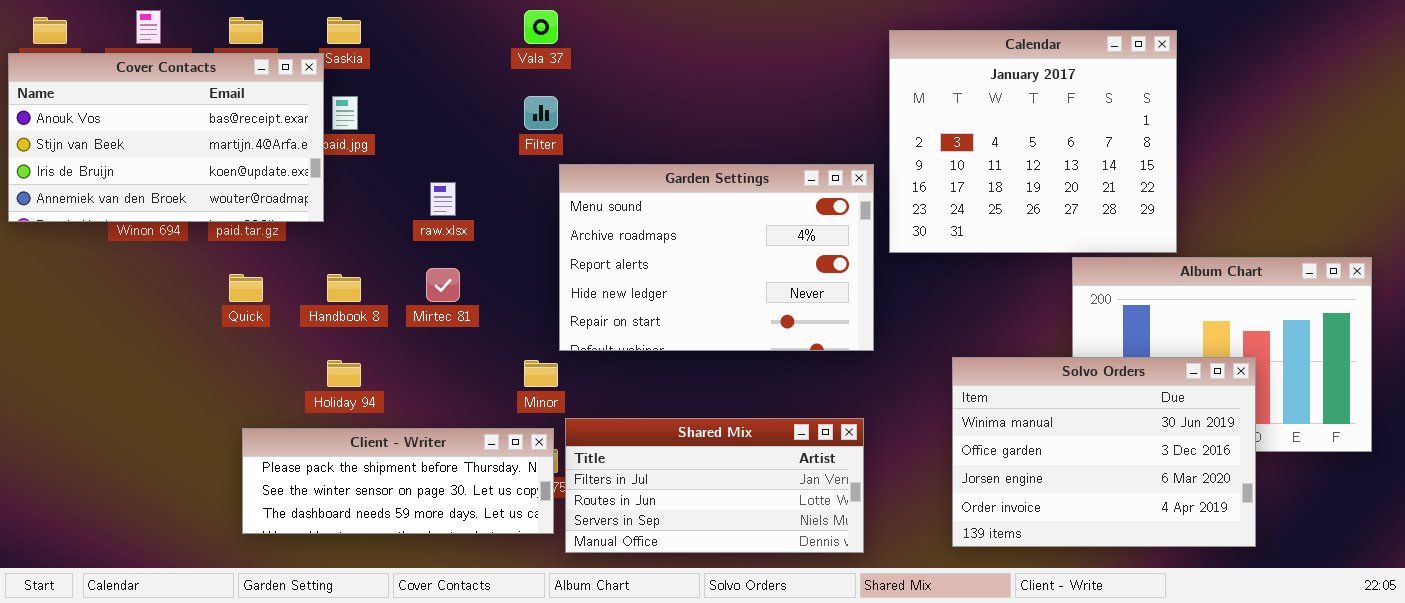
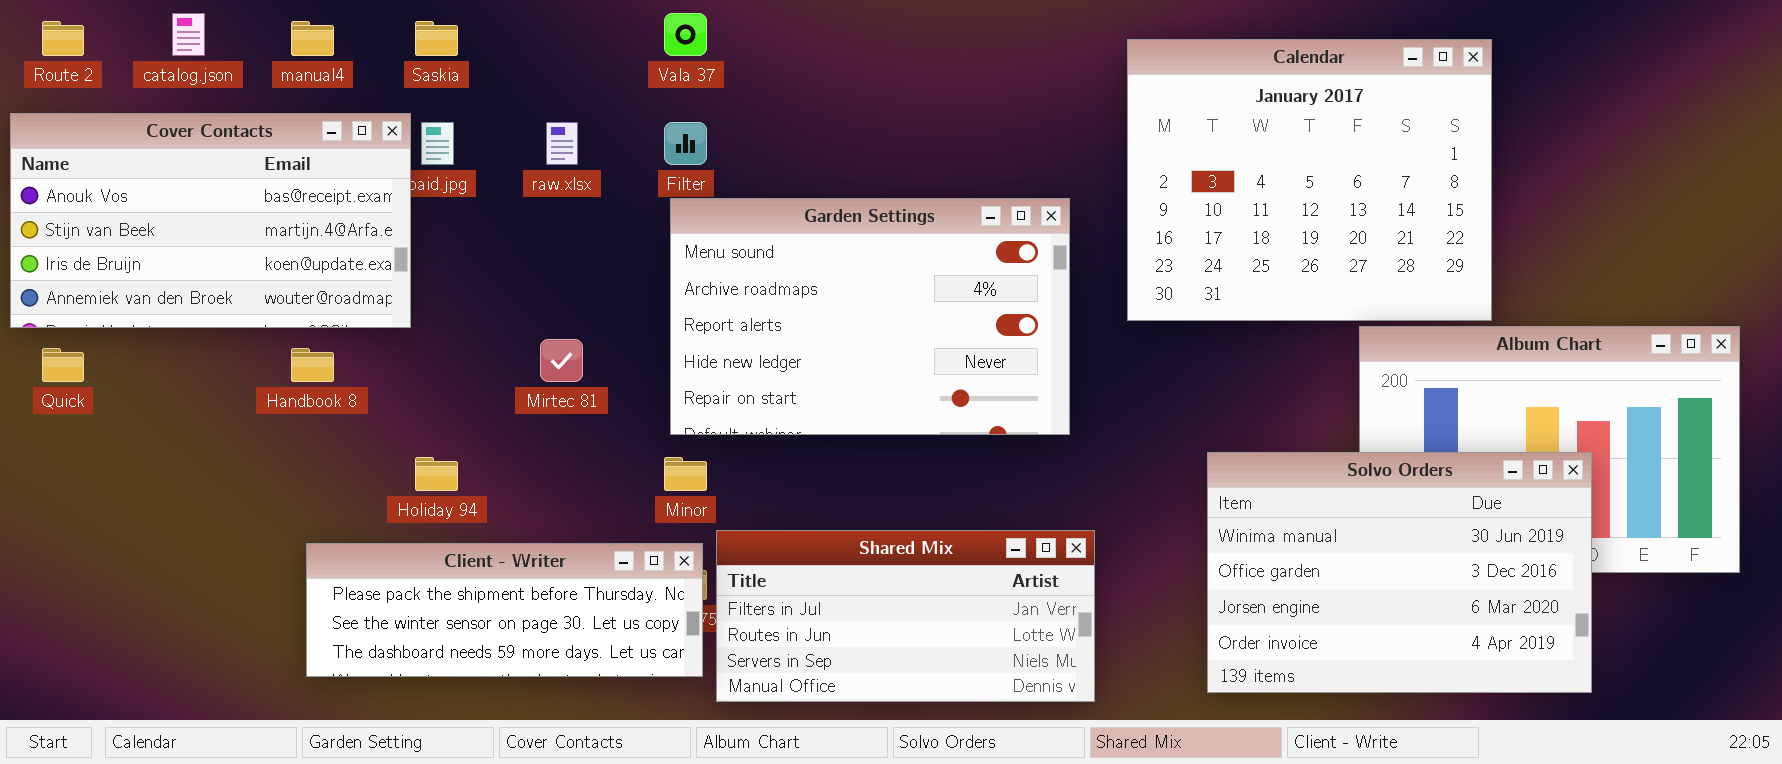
Cover Contacts: [8,53,324,222] -> [10,113,411,328], moved
Garden Settings: [559,164,874,351] -> [670,198,1070,435], moved
raw.xlsx: [430,182,456,216] -> [546,122,578,165], moved
Quick: [229,274,263,302] -> [42,348,84,382], moved
Handbook 8: [327,274,361,302] -> [291,348,334,382], moved

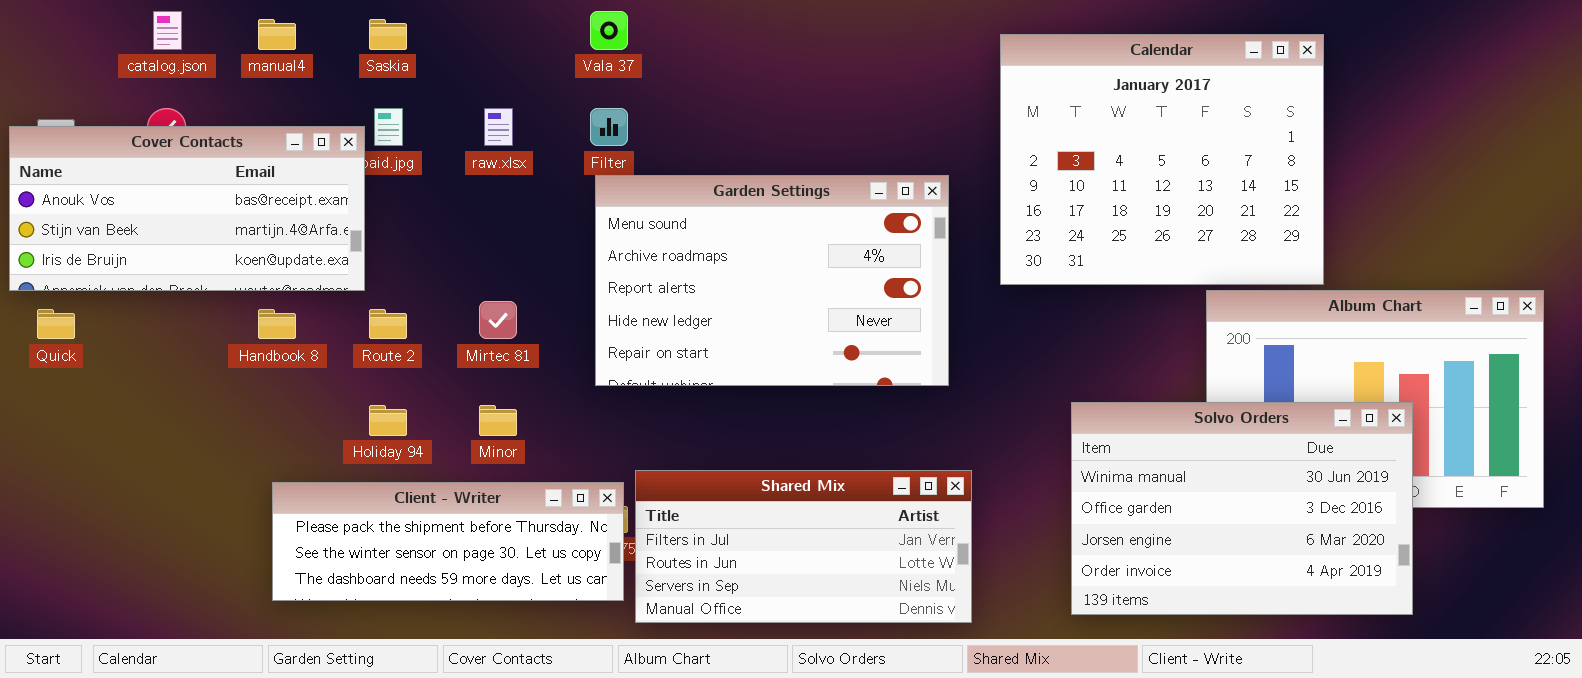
Route 2: [42,21,84,56] -> [369,309,407,339], moved
Cover Contacts: [10,113,411,328] -> [9,126,365,291], resized
Minor: [664,457,707,491] -> [479,405,517,436], moved

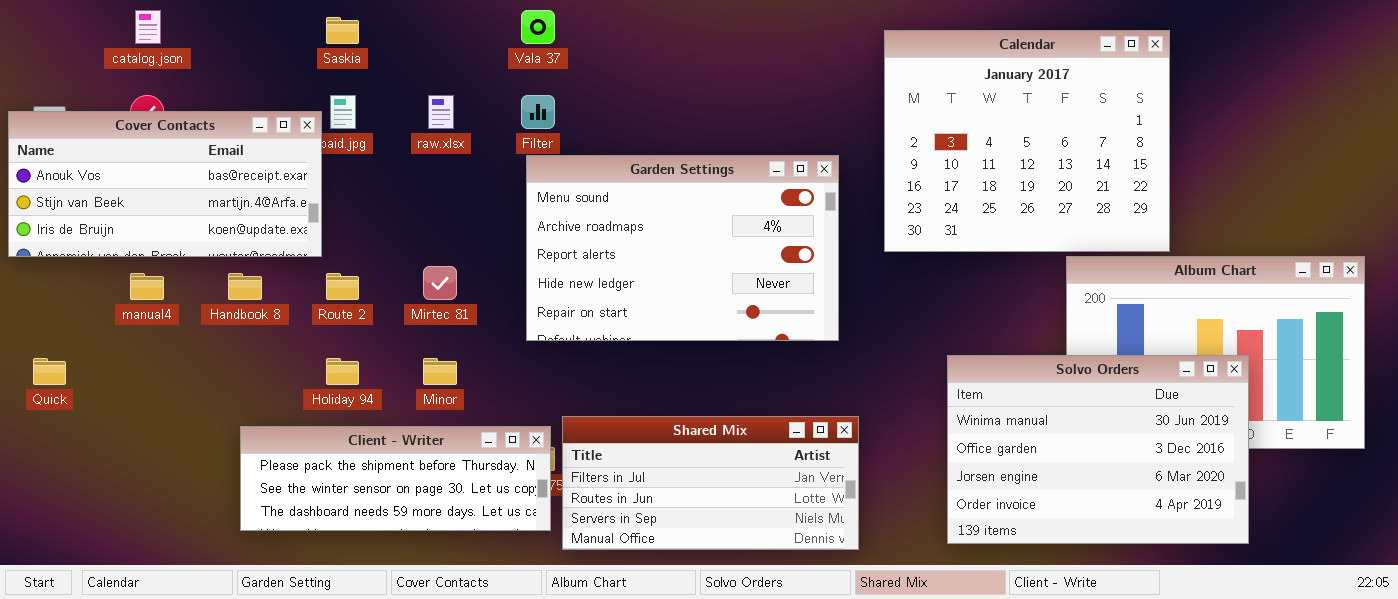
manual4: [258,19,296,50] -> [130,273,164,300], moved
Quick: [37,309,75,339] -> [33,358,66,385], moved

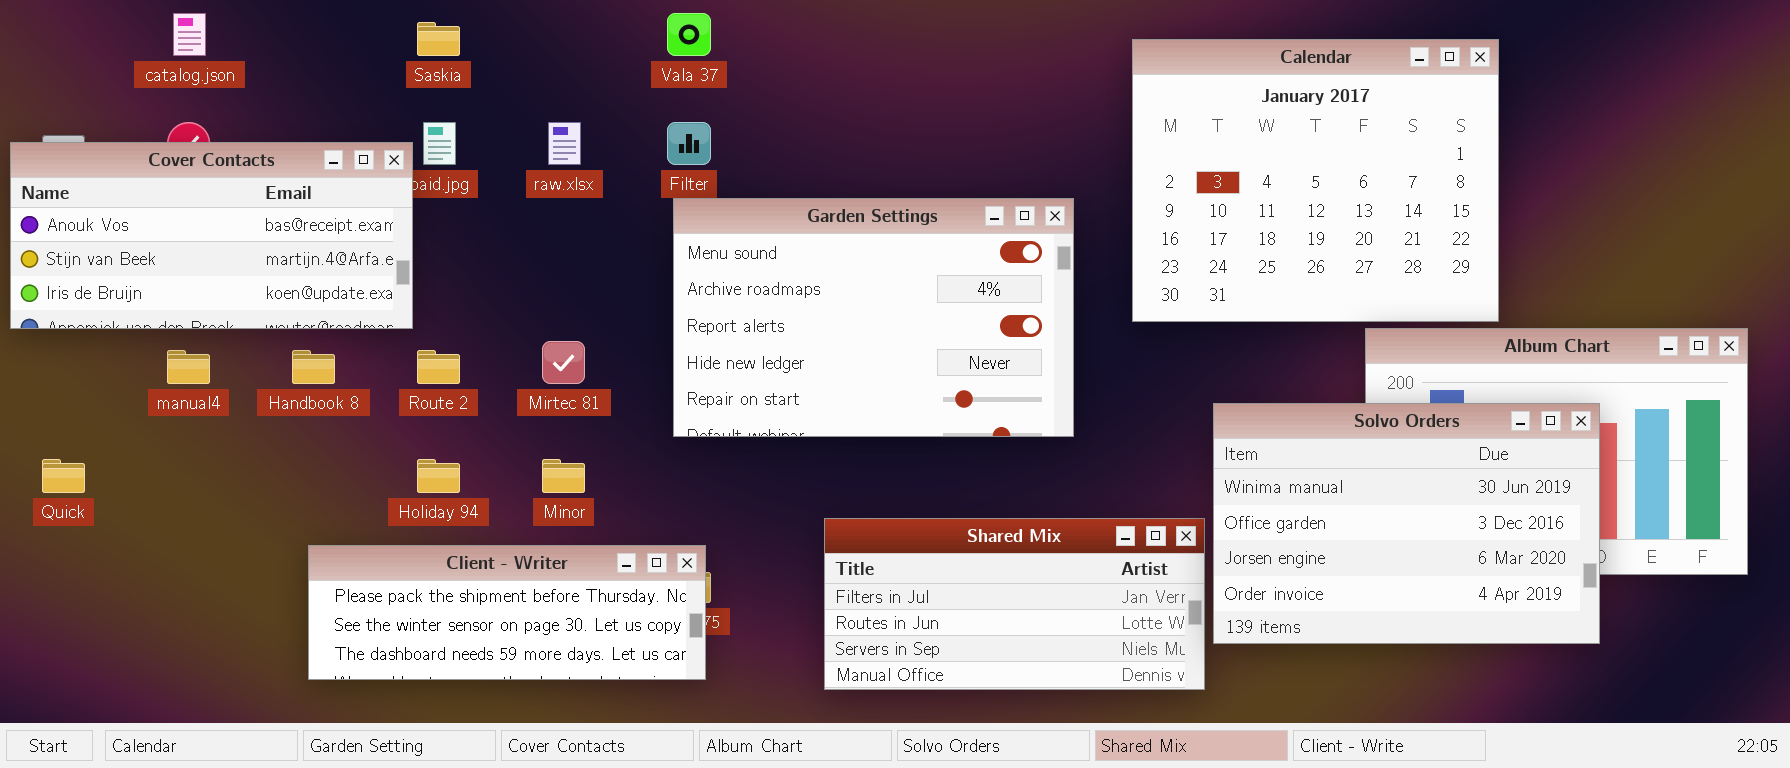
Solvo Orders: [947,355,1249,544] -> [1213,403,1600,644], moved
Shared Mix: [562,416,859,550] -> [824,518,1205,690], moved

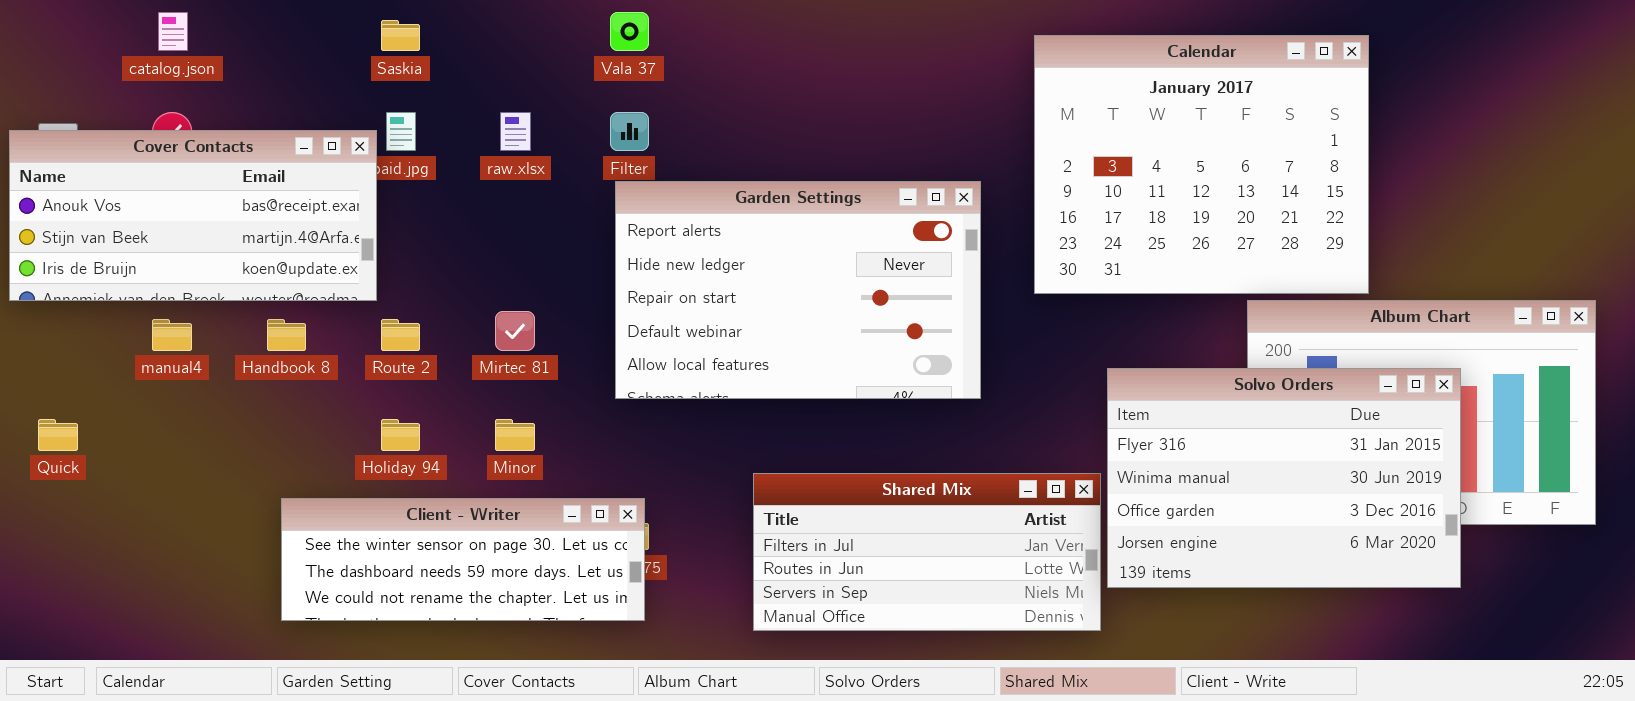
Garden Settings: [673,198,1074,437] -> [615,181,981,399], scrolled down 2 rows
Solvo Orders: [1213,403,1600,644] -> [1107,368,1461,588], scrolled up 1 row
Client - Writer: [308,545,706,680] -> [281,498,645,621], scrolled down 1 row

